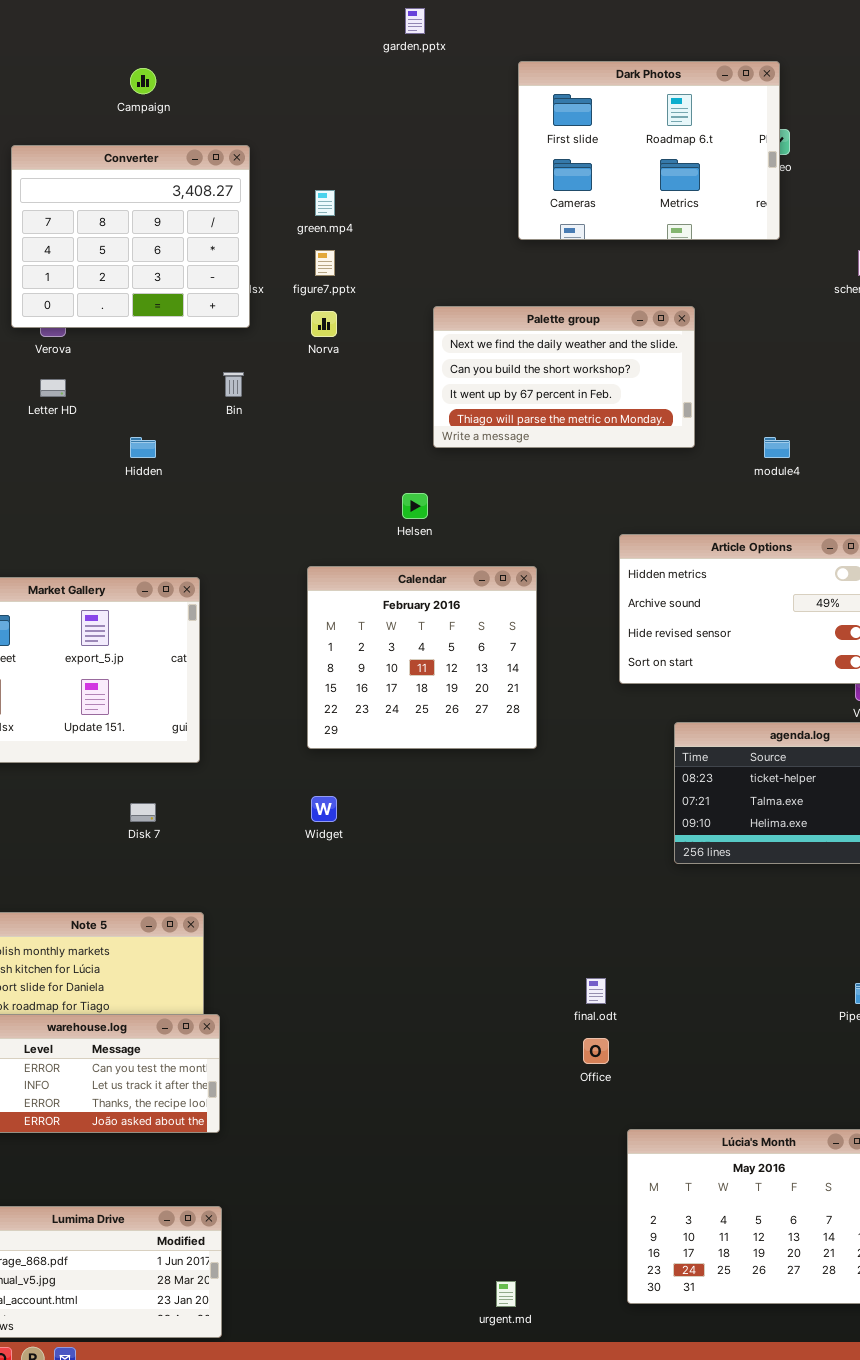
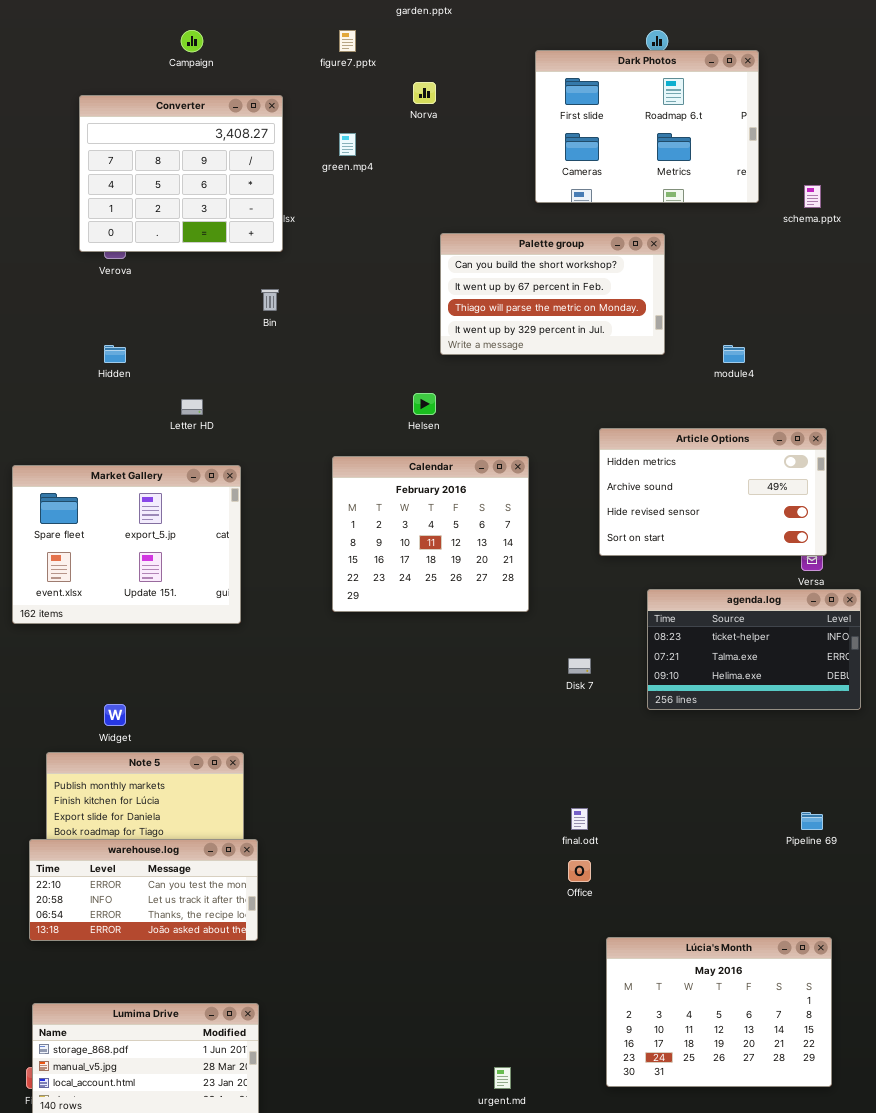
Dark Photos: [518,61,780,240] -> [535,50,759,203], moved
figure7.pptx: [315,250,335,276] -> [339,30,356,52], moved
Palette group: [433,306,695,448] -> [440,233,665,355], scrolled down 1 row
Norva: [311,311,337,337] -> [413,82,436,104], moved
Letter HD: [40,379,66,397] -> [181,399,203,415], moved
Hidden: [130,437,156,458] -> [104,345,126,363], moved
Widget: [311,796,337,822] -> [104,704,126,726], moved
Disk 7: [130,803,156,822] -> [568,658,591,674], moved

